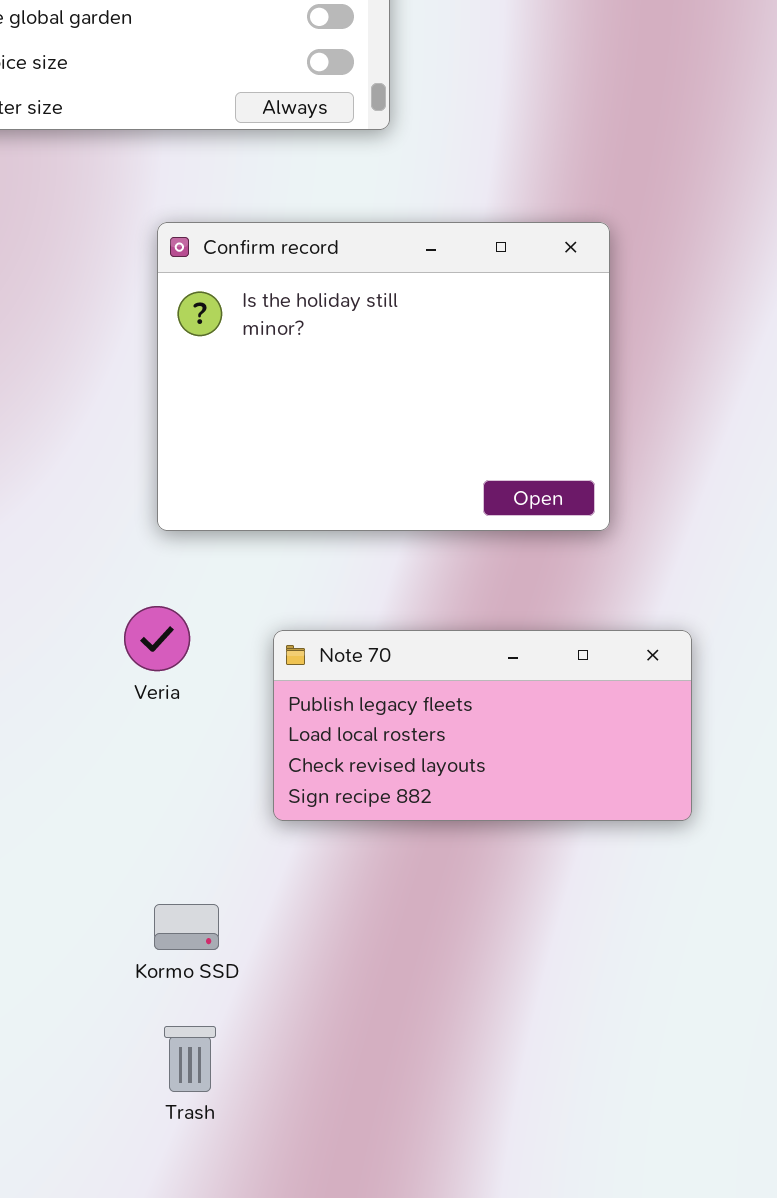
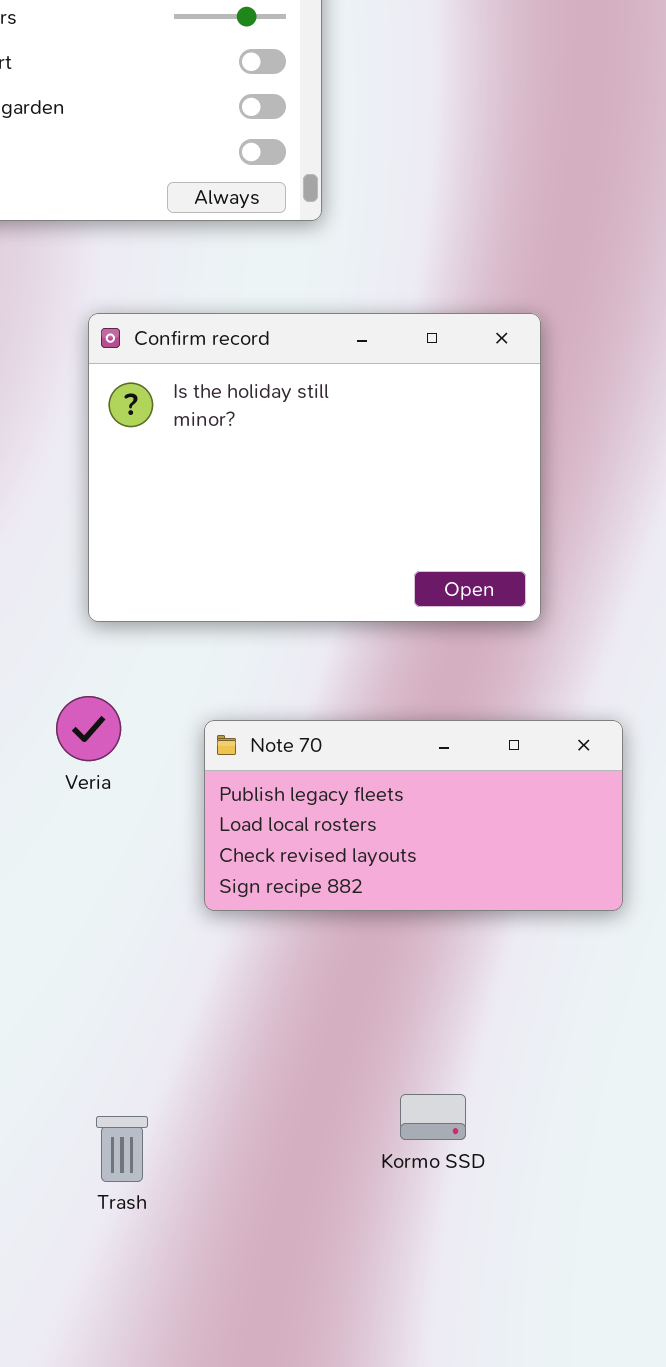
Kormo SSD: [154,904,219,950] -> [400,1094,466,1140], moved

